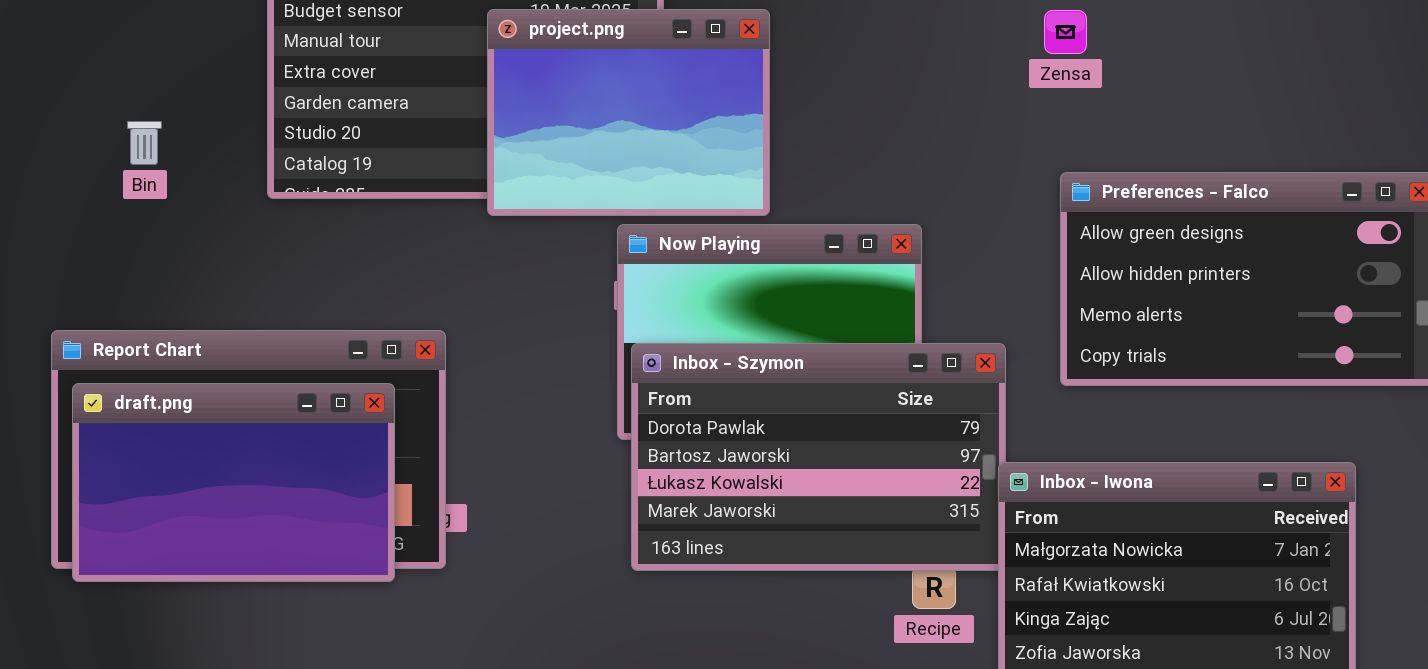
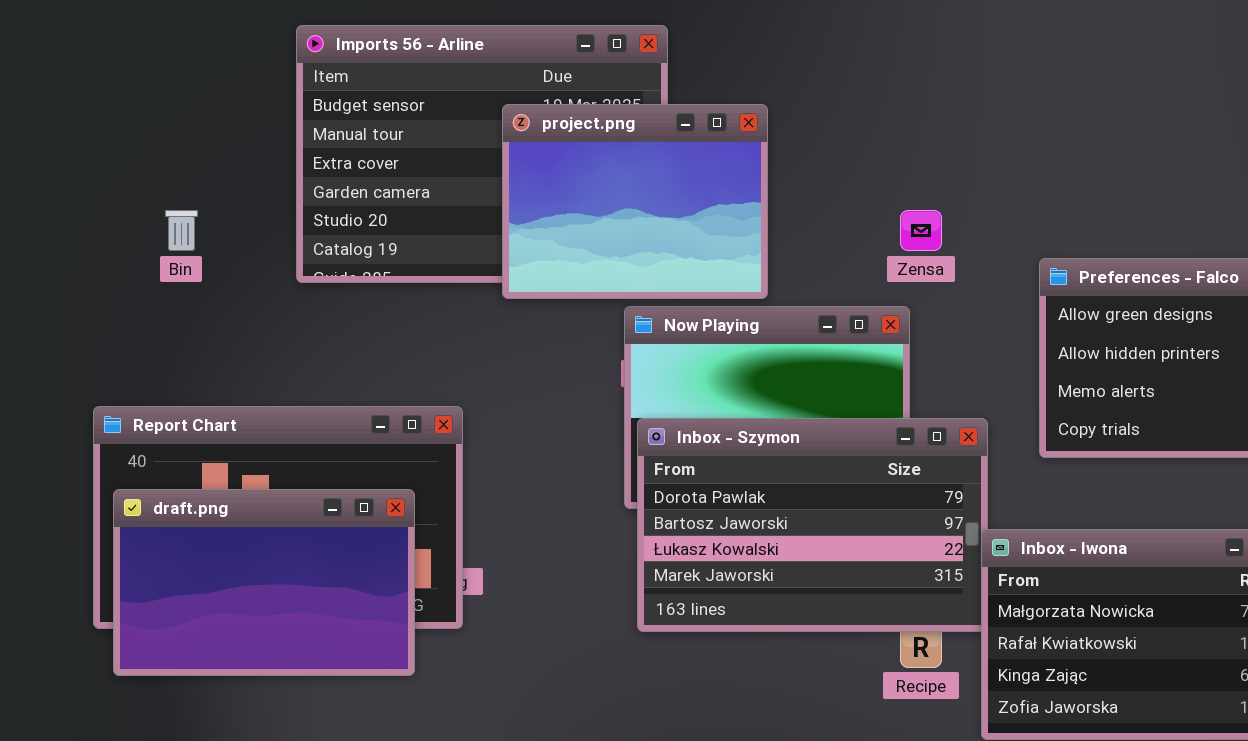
Zensa: [1044,10,1087,54] -> [900,210,942,251], moved
draft.png: [72,383,395,582] -> [113,489,415,676], moved

